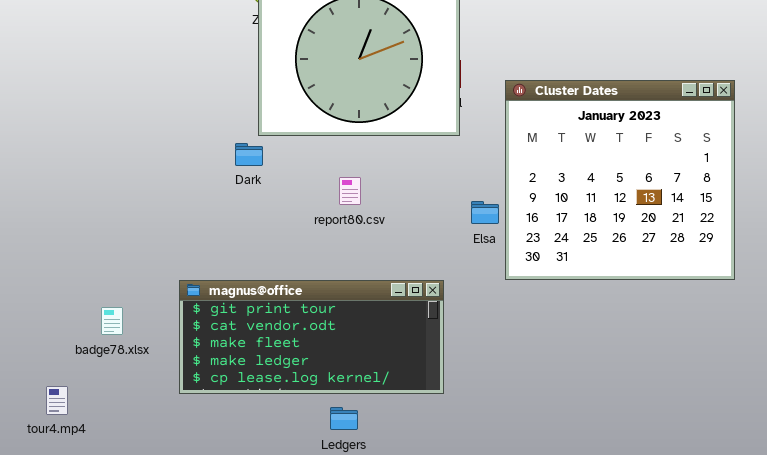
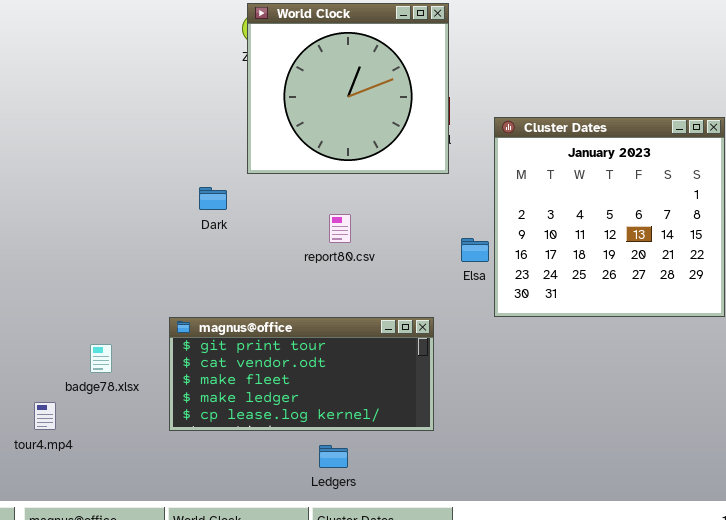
Dark: [235,143,263,166] -> [199,187,227,210], moved
tour4.mp4: [46,386,68,415] -> [34,402,56,430], moved

